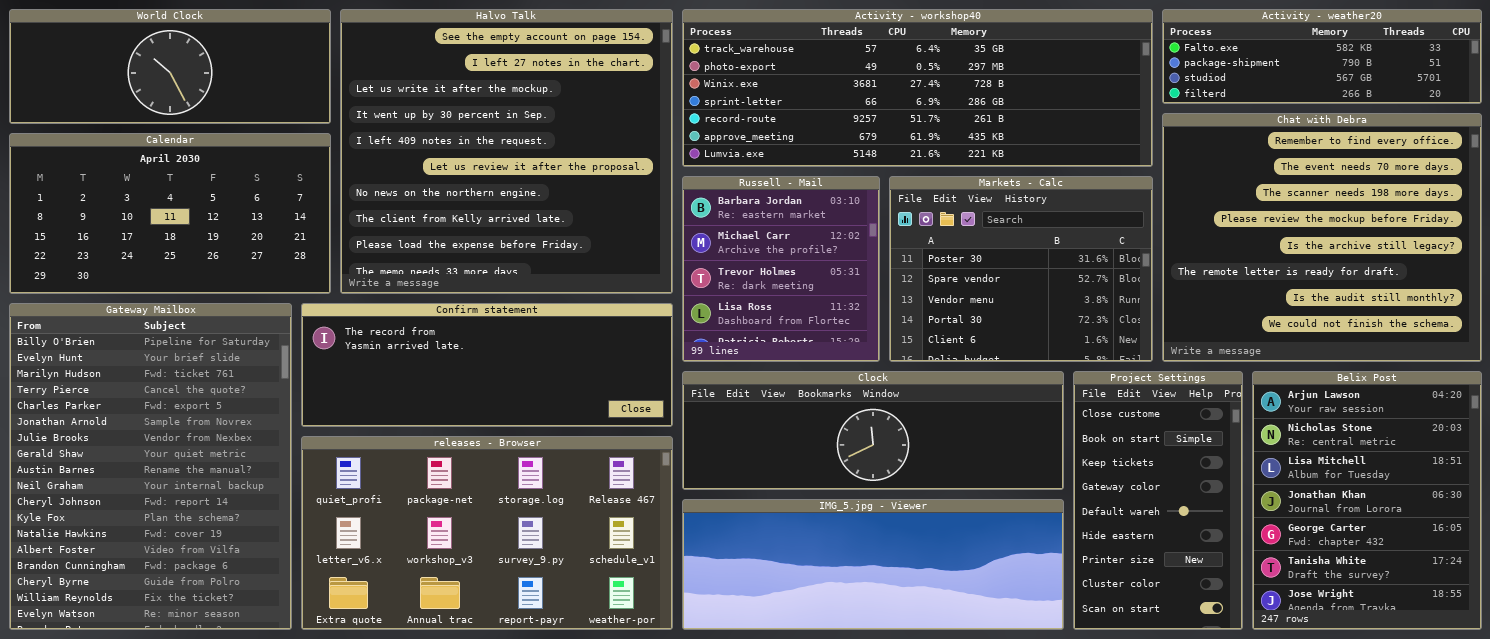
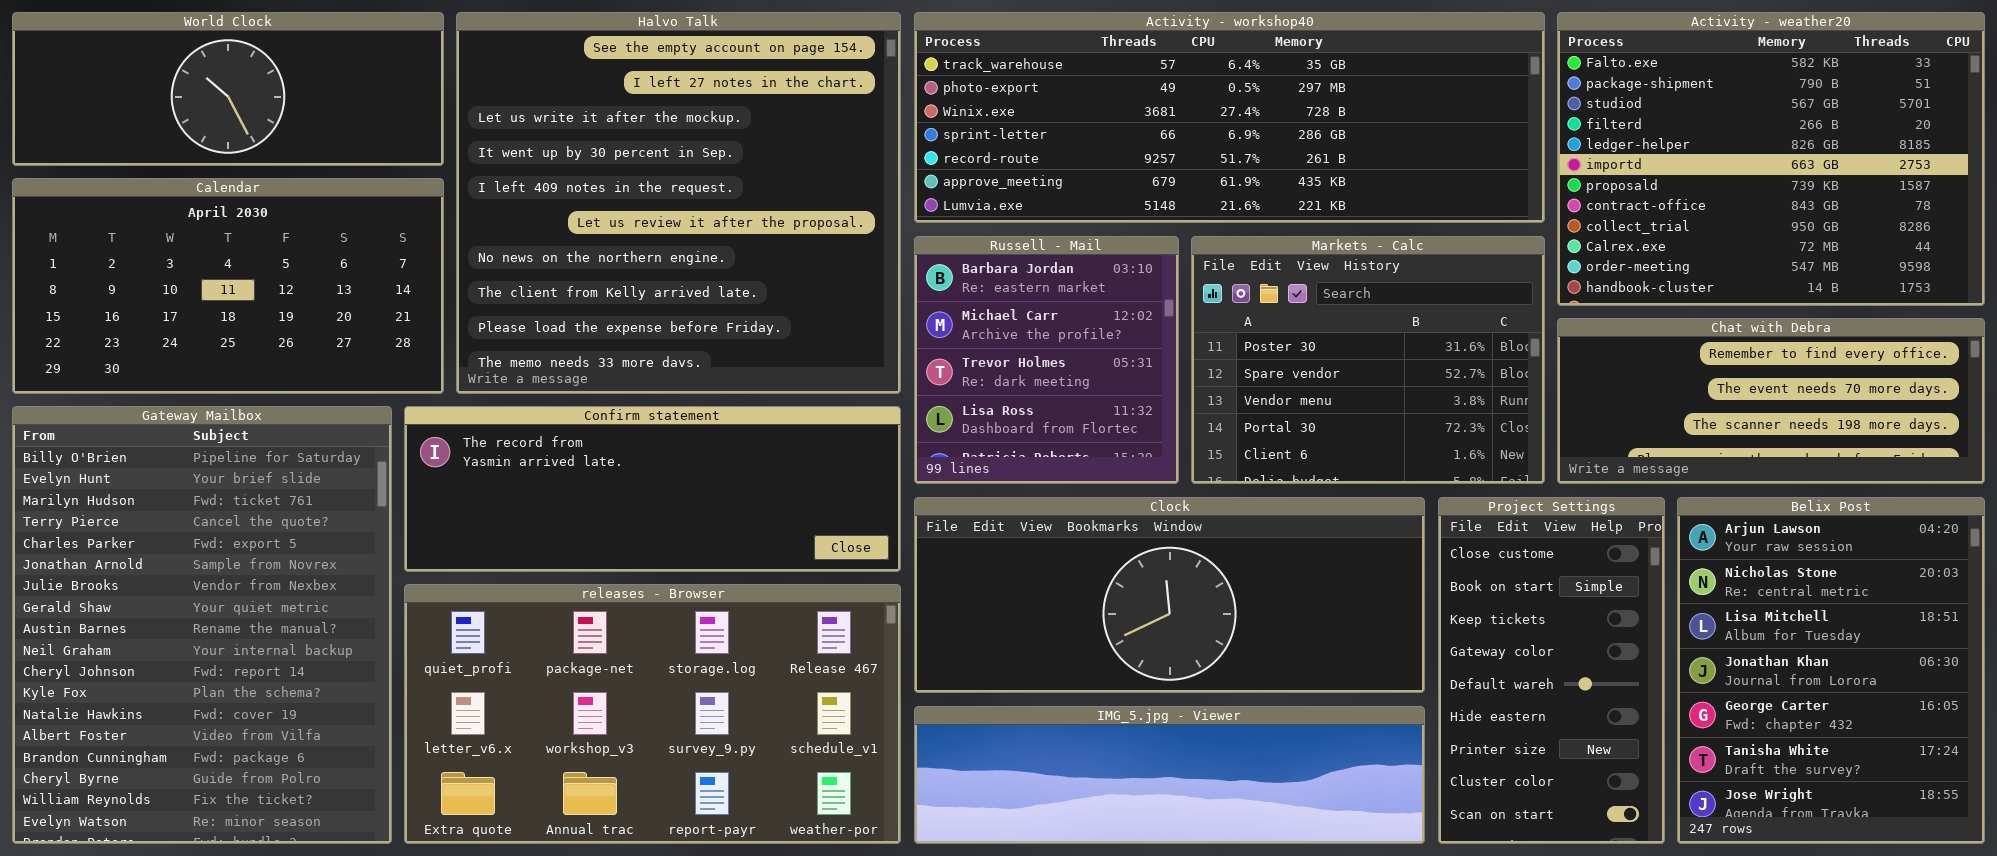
Activity - weather20: [1162,9,1482,104] -> [1557,12,1985,306], resized
Chat with Debra: [1162,113,1482,362] -> [1557,318,1985,484], resized
Clock: [682,371,1064,490] -> [914,497,1425,693], resized
IMG_5.jpg - Viewer: [682,499,1064,630] -> [914,706,1425,844], resized

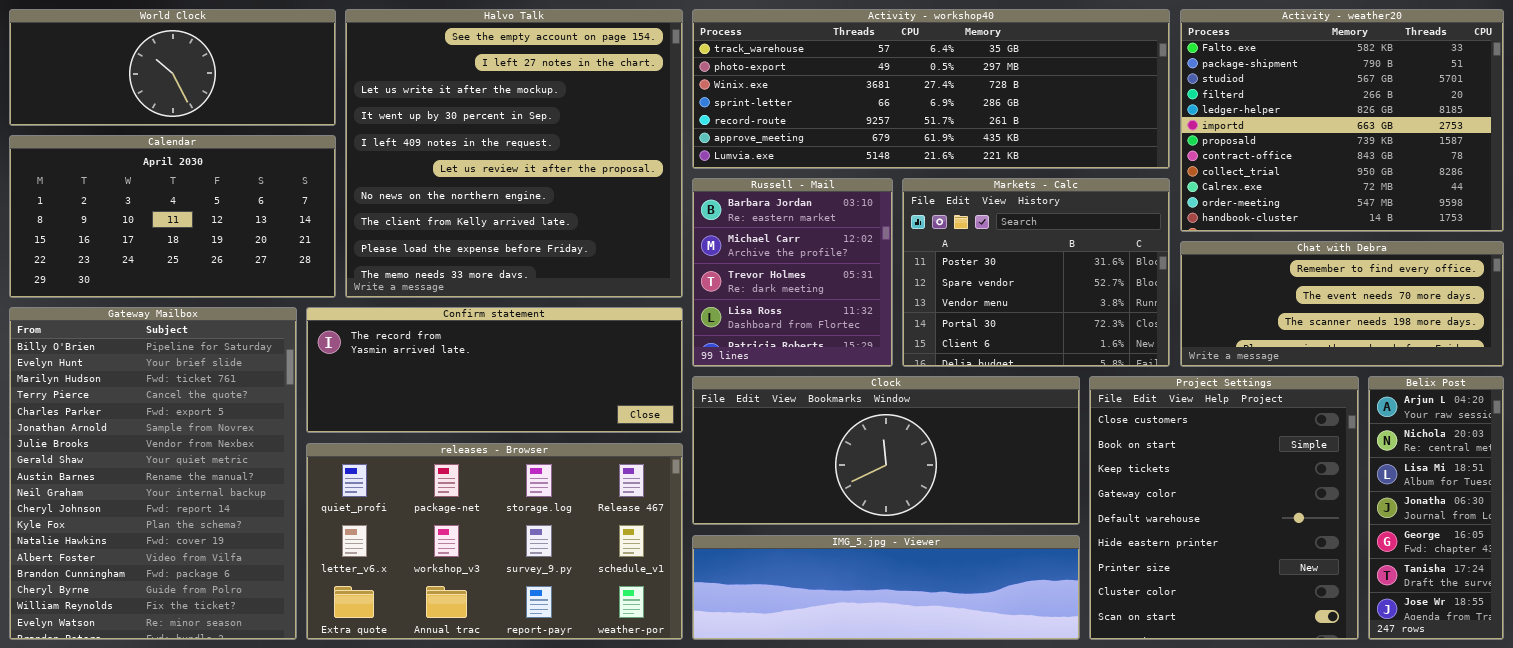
Project Settings: [1438,497,1665,844] -> [1089,376,1359,640], resized
Belix Post: [1677,497,1985,844] -> [1368,376,1504,640], resized

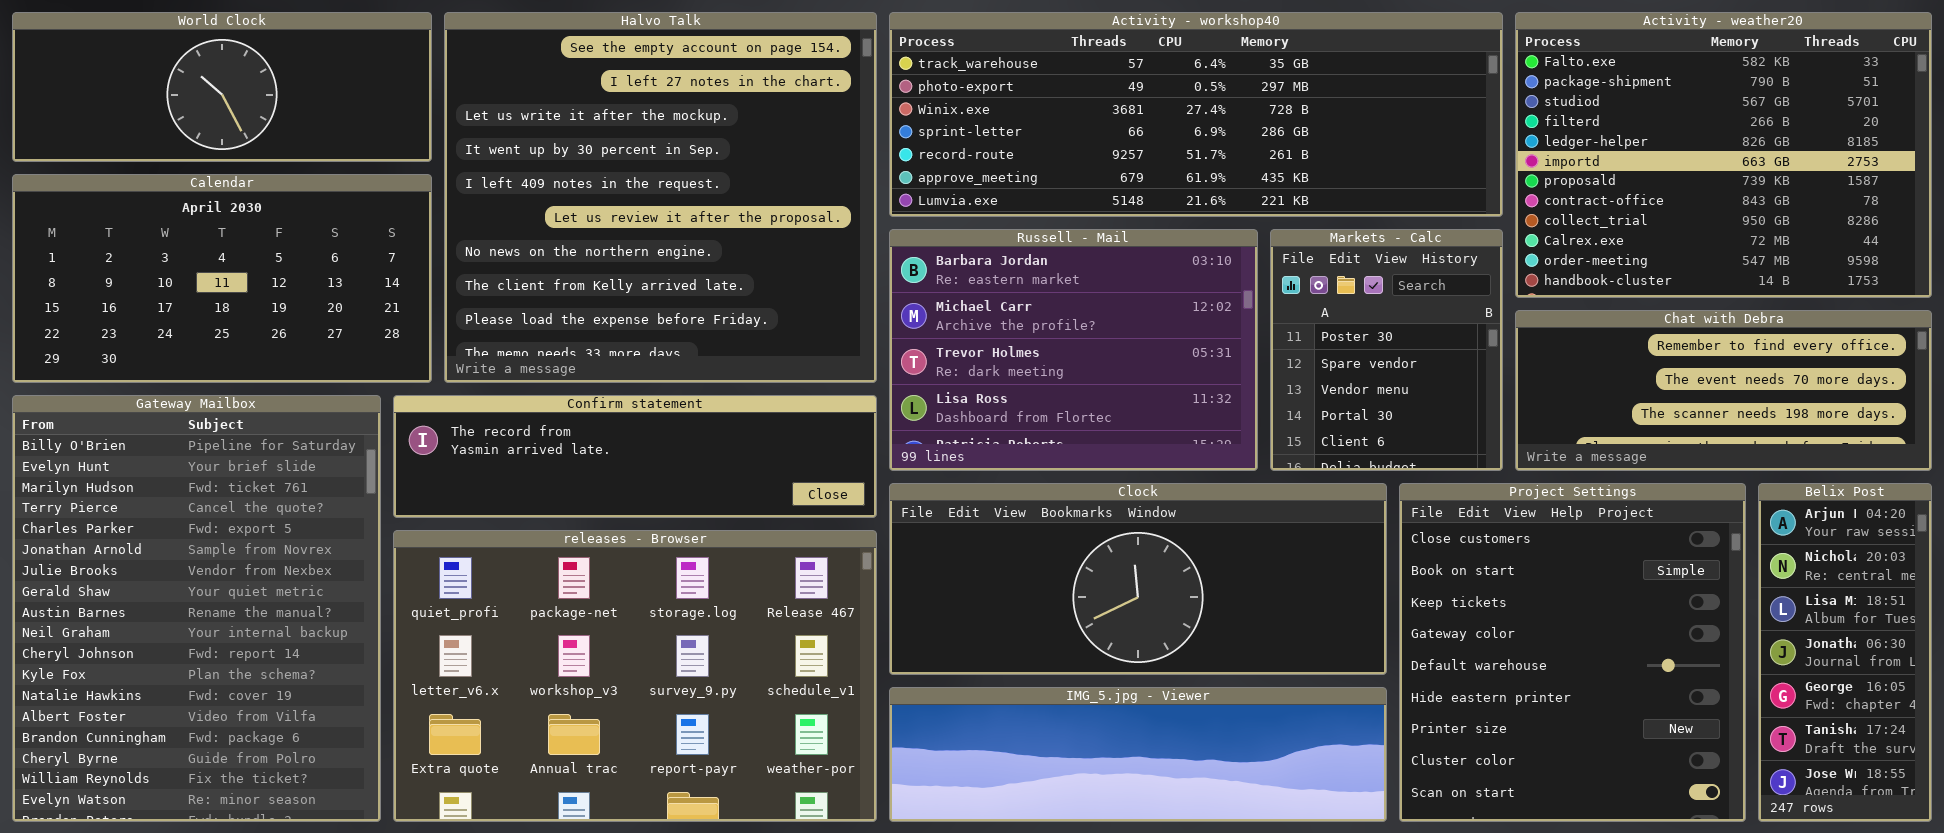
Russell - Mail: [692,178,893,367] -> [889,229,1258,471], resized
Markets - Calc: [902,178,1170,367] -> [1270,229,1503,471], resized
Confirm statement: [306,307,683,433] -> [393,395,877,518], resized
releases - Browser: [306,443,683,640] -> [393,530,877,822], resized

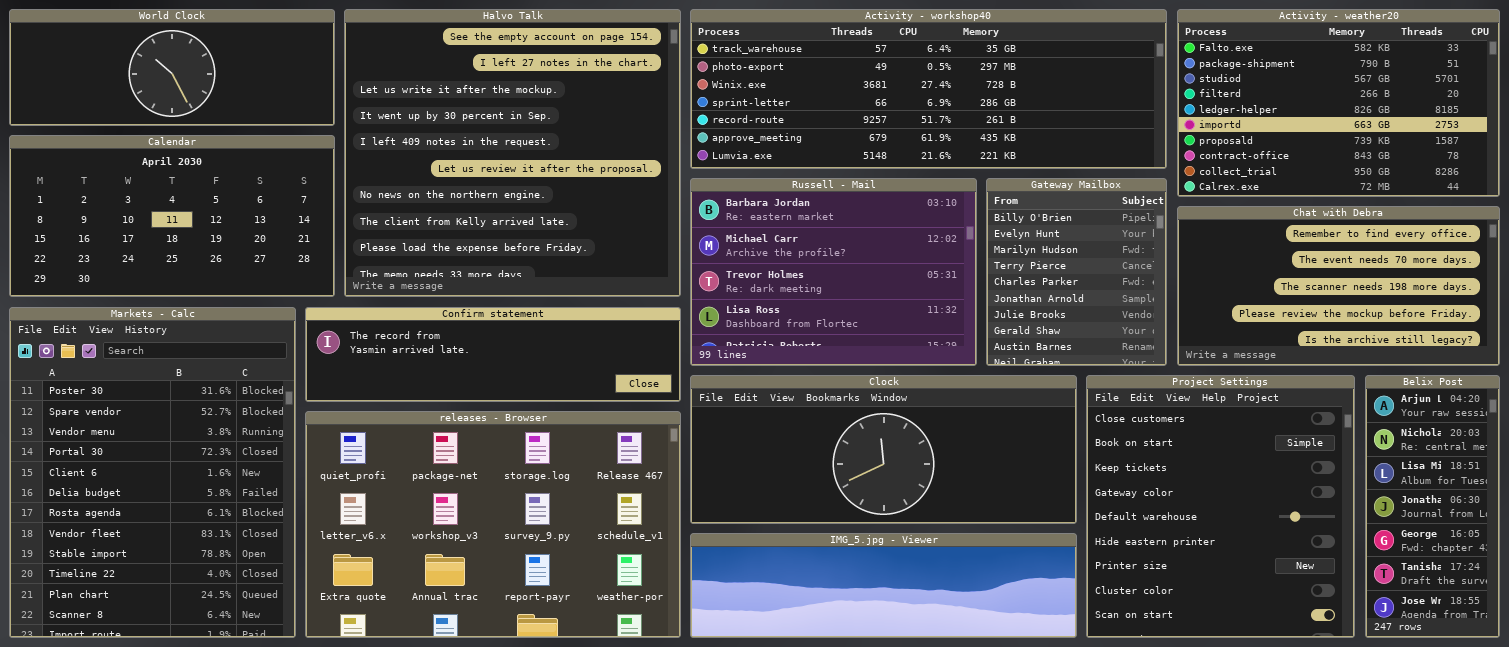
Activity - weather20: [1515,12,1932,298] -> [1177,9,1500,197], resized
Markets - Calc: [1270,229,1503,471] -> [9,307,296,638], moved, resized
Chat with Debra: [1515,310,1932,471] -> [1177,206,1500,366], resized
Gateway Mailbox: [12,395,381,822] -> [986,178,1167,366], moved, resized

